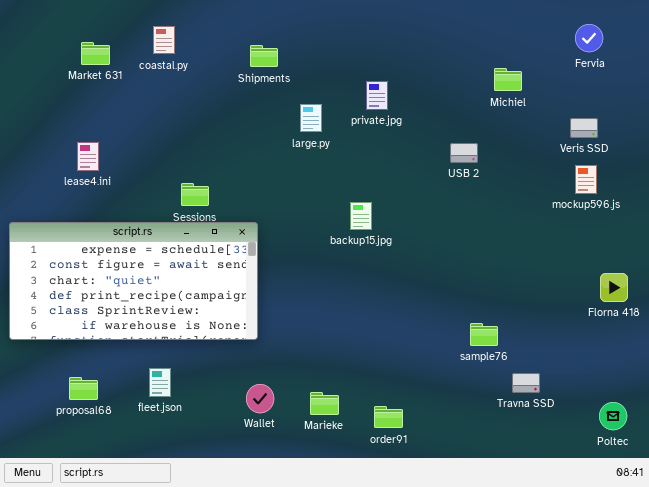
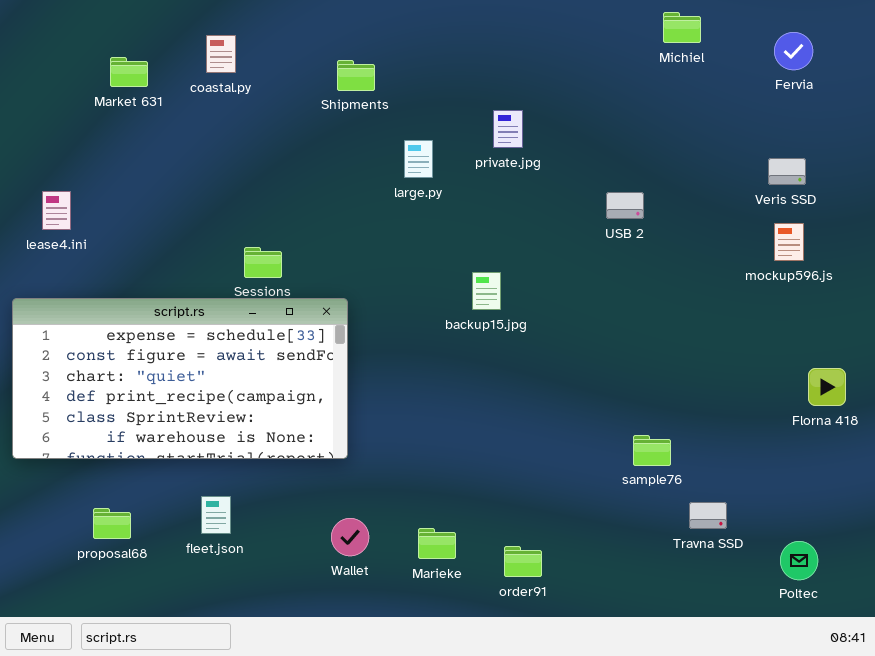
Michiel: [494,68,522,91] -> [663,12,701,43], moved
lease4.ini: [77,142,99,171] -> [42,191,71,230], moved
Poltec: [599,402,627,430] -> [780,541,818,580], moved

